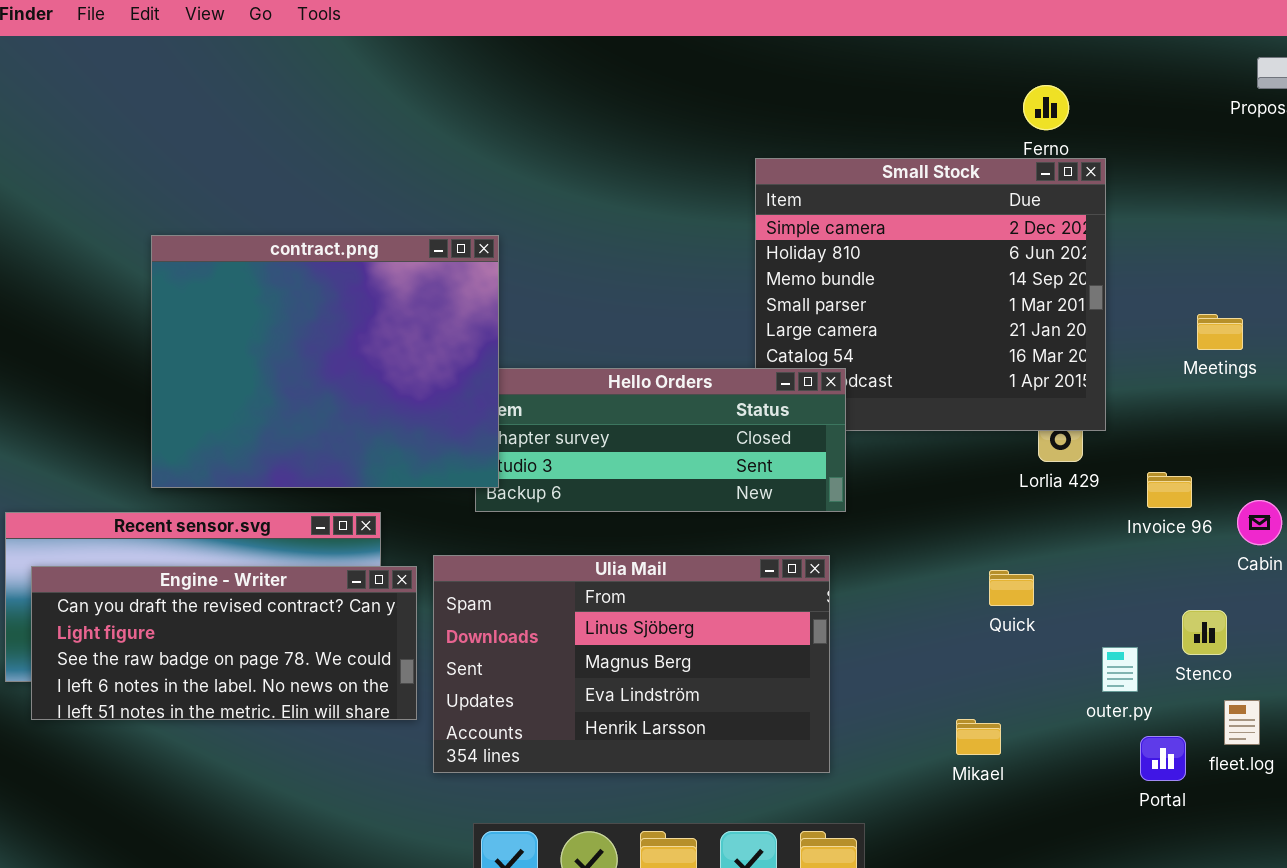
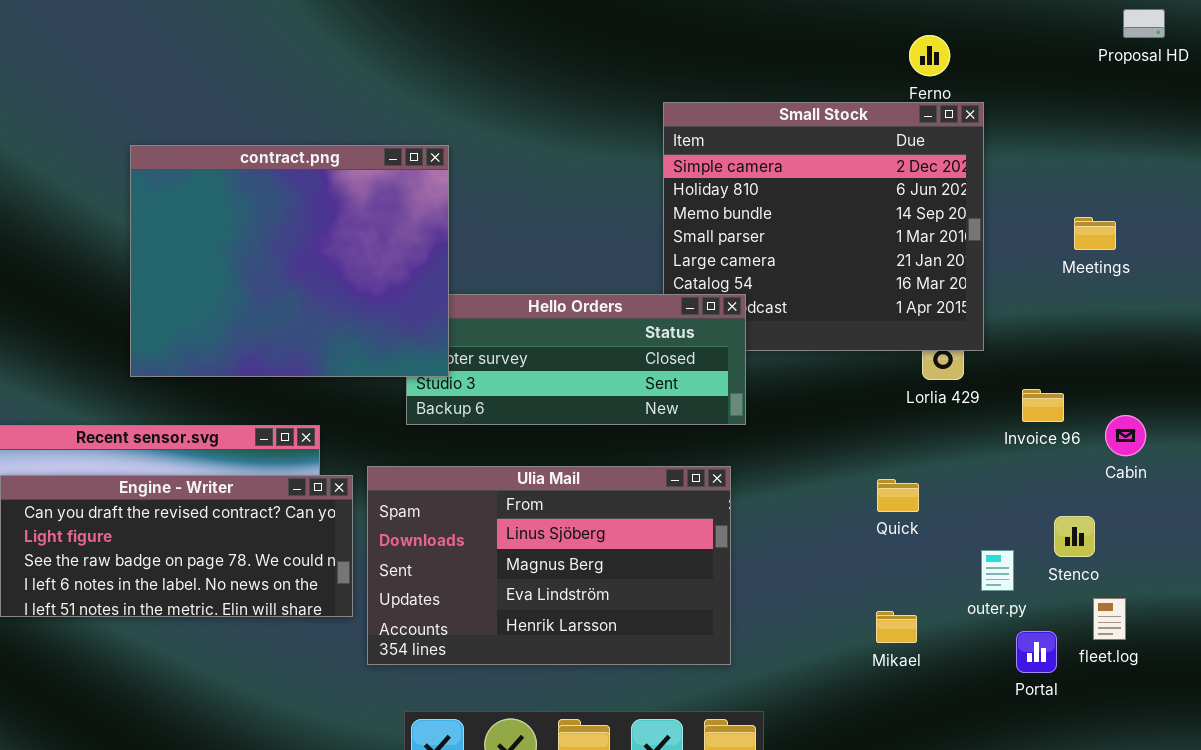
contract.png: [151,235,499,488] -> [130,145,449,377], moved
Meetings: [1197,314,1243,350] -> [1074,217,1116,250], moved
Mikael: [956,719,1001,755] -> [876,611,917,643], moved

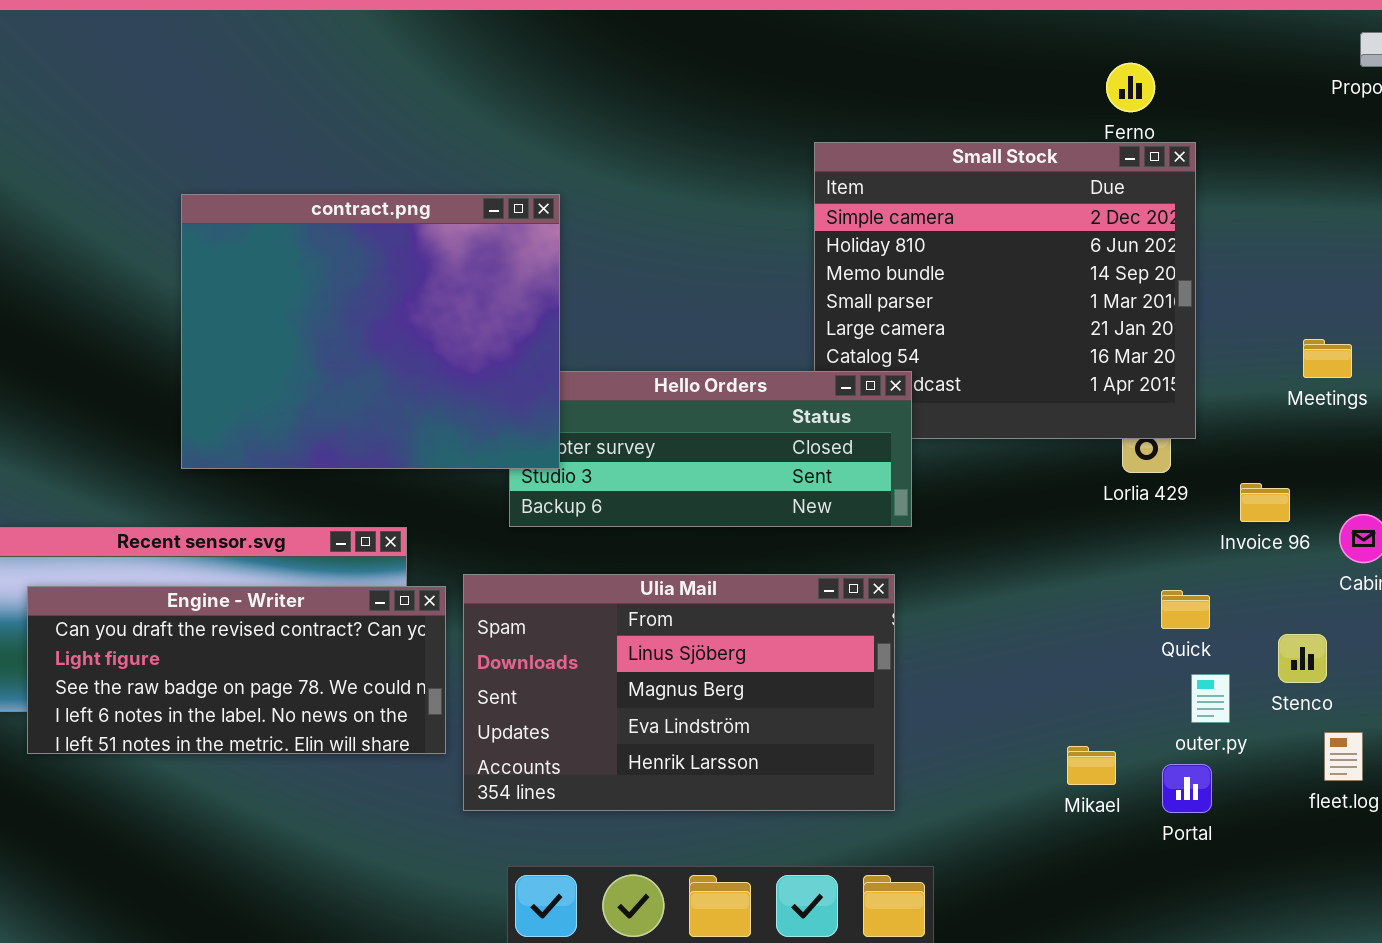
Meetings: [1074,217,1116,250] -> [1303,339,1352,378], moved
Quick: [877,479,919,512] -> [1161,590,1210,629], moved
Portal: [1016,631,1057,673] -> [1162,764,1212,813], moved

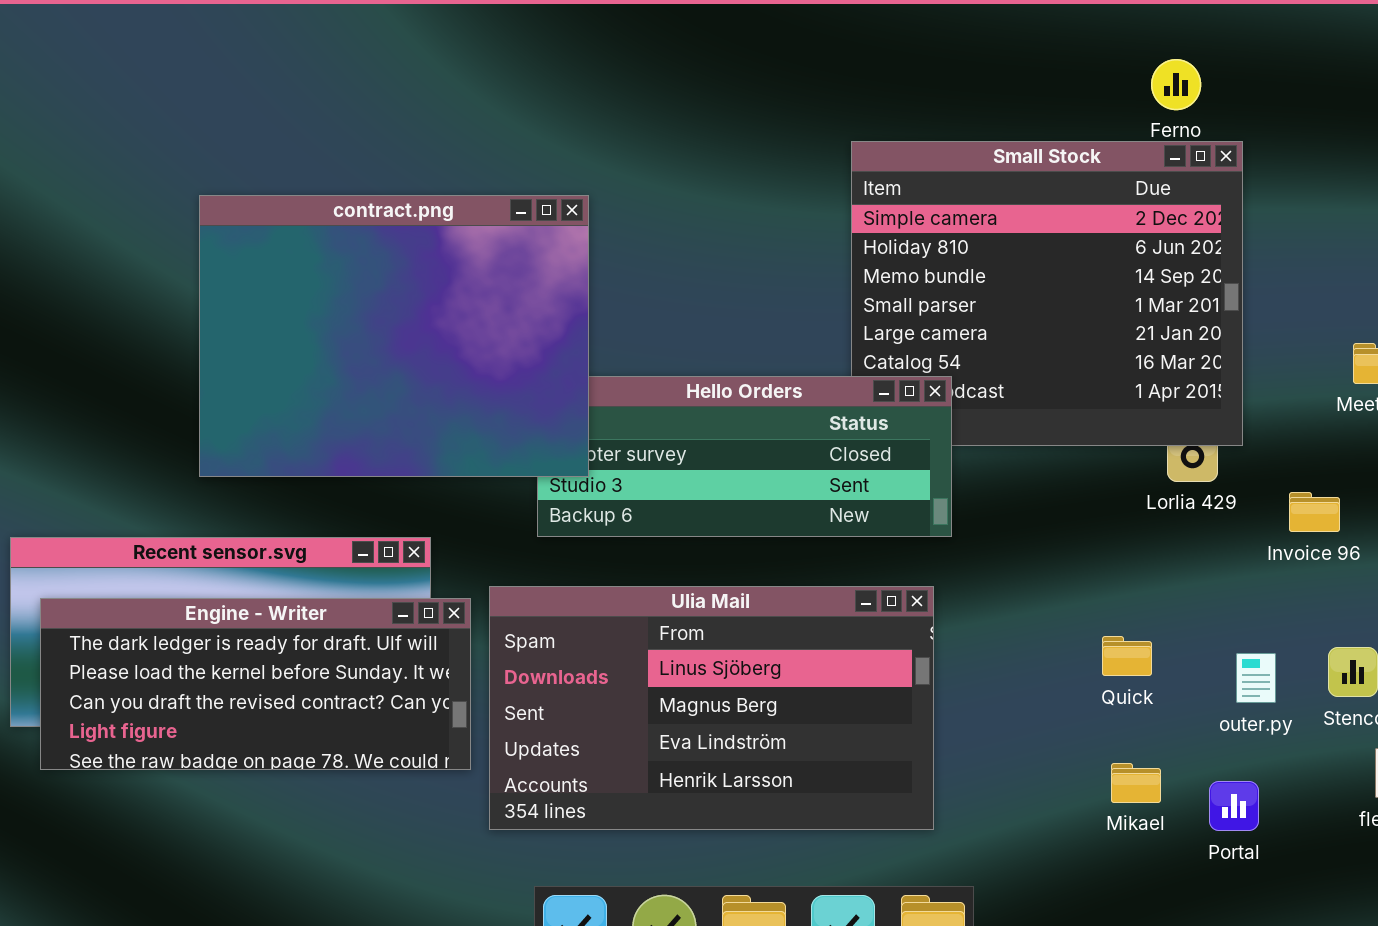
Engine - Writer: [27,586,446,754] -> [40,598,471,770], scrolled up 2 rows
Quick: [1161,590,1210,629] -> [1102,636,1152,676], moved
outer.py: [1191,674,1230,723] -> [1236,653,1276,703], moved

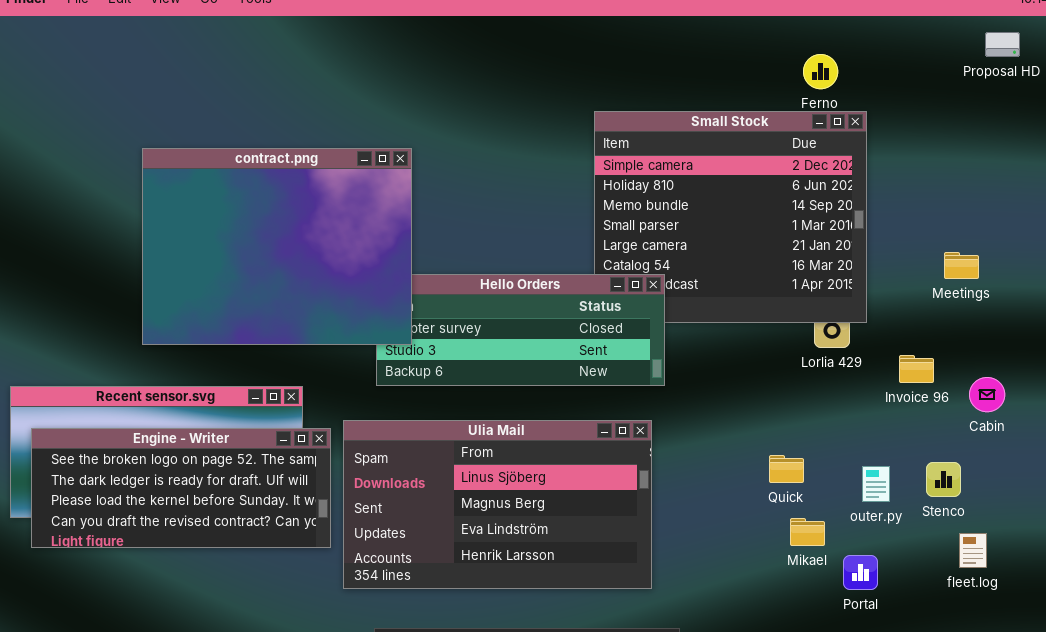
Engine - Writer: [40,598,471,770] -> [31,428,331,548], scrolled up 1 row
Mikael: [1111,763,1161,803] -> [790,518,825,546], moved

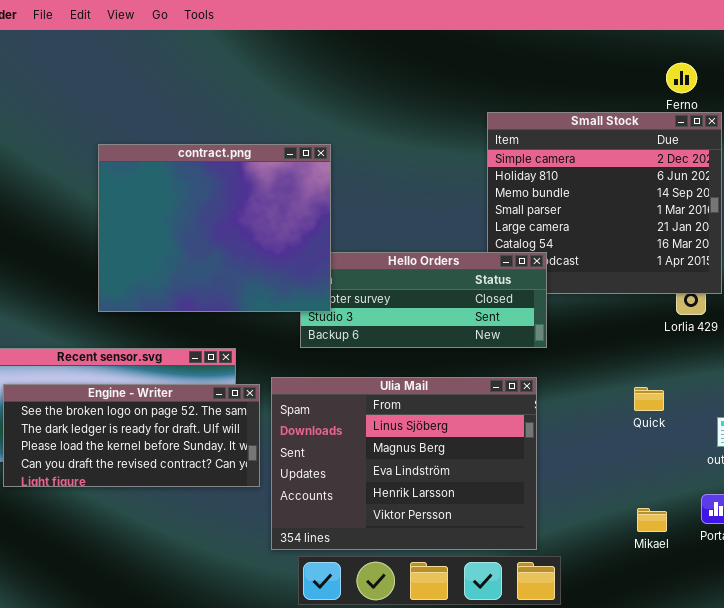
Ulia Mail: [343,420,652,589] -> [271,377,537,550], resized
Quick: [769,455,804,483] -> [634,387,664,411], moved
Mikael: [790,518,825,546] -> [637,508,667,532], moved

